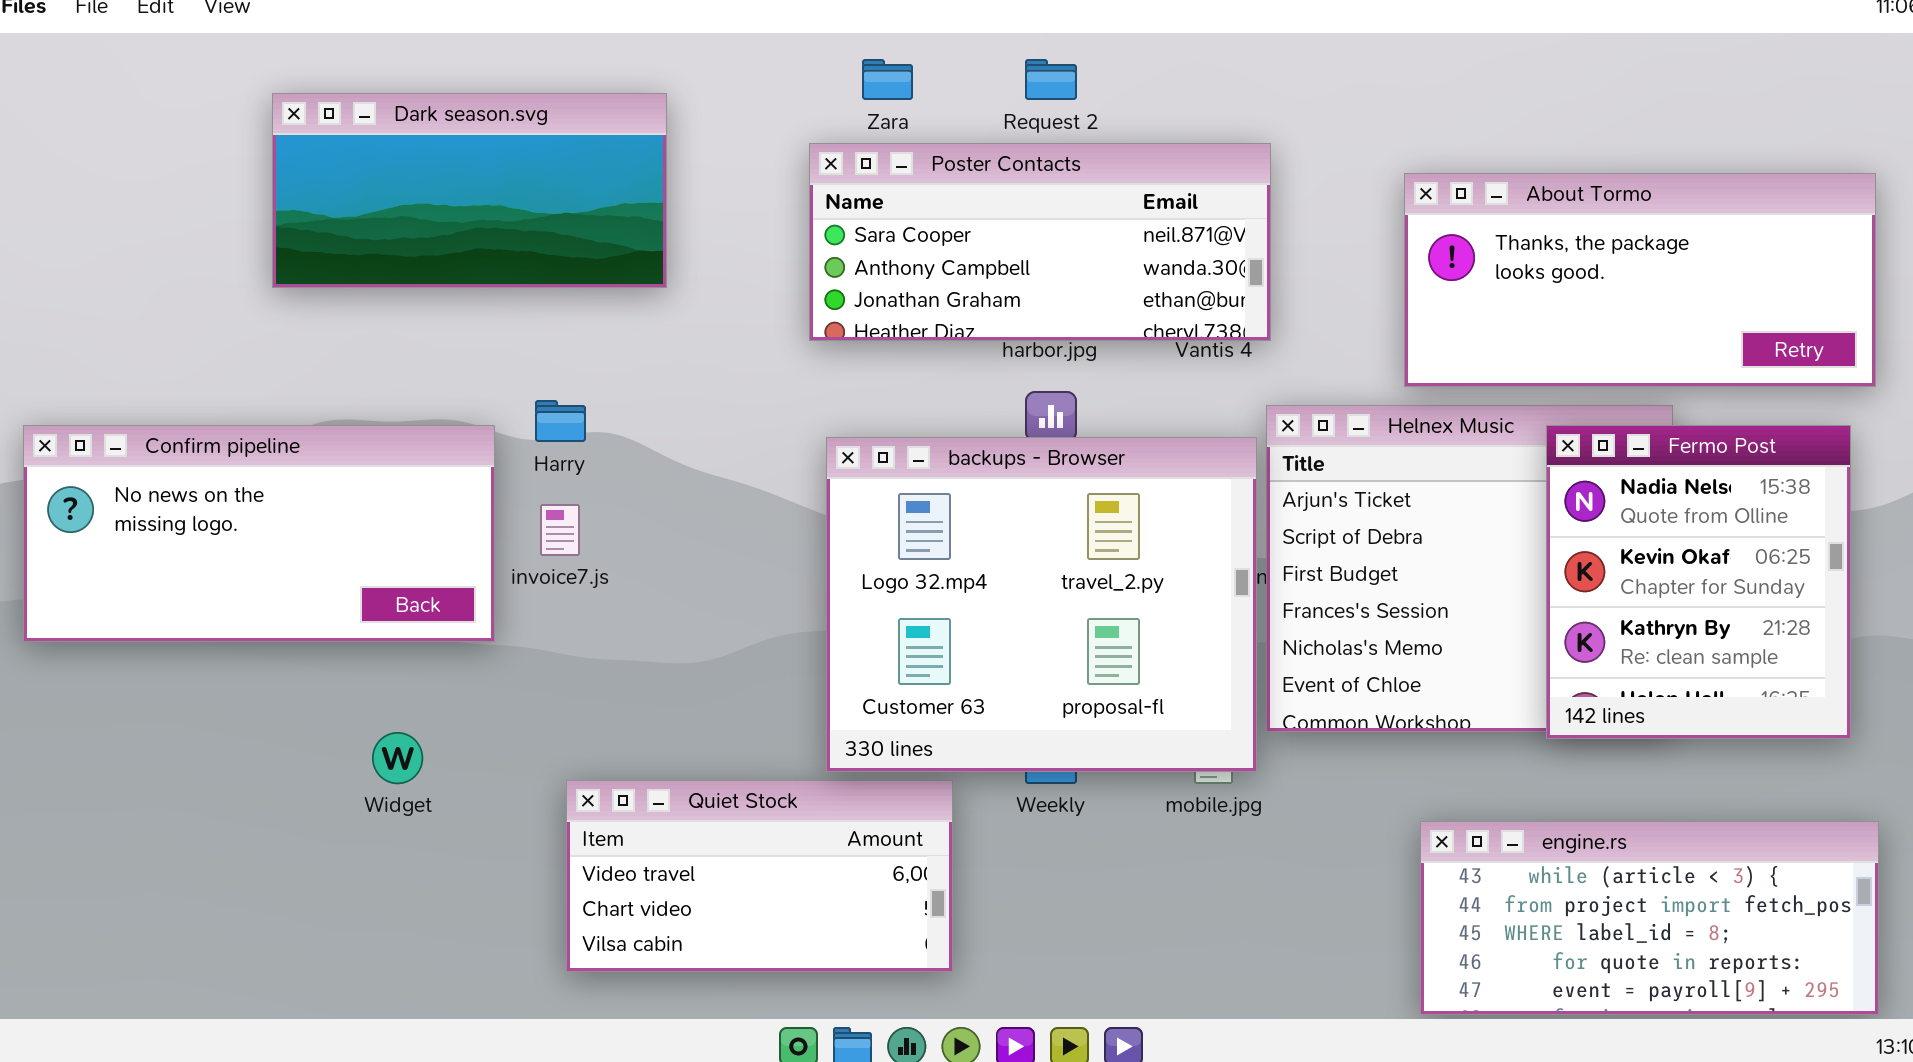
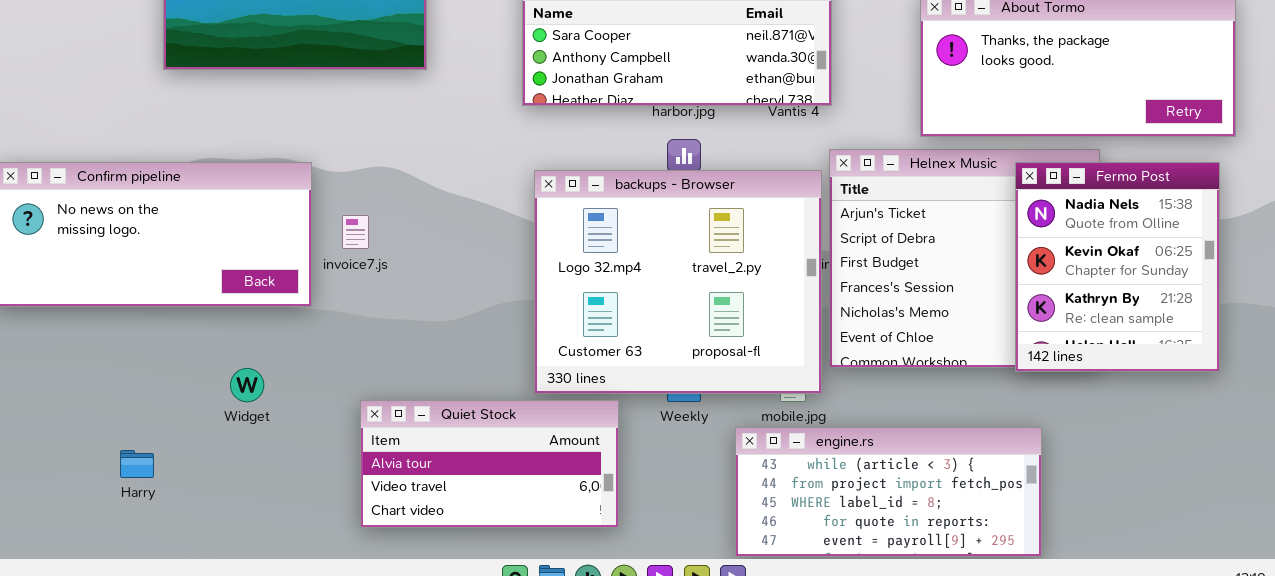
Harry: [535,400,586,442] -> [120,450,154,478], moved
Quiet Stock: [566,780,953,972] -> [360,400,619,528], scrolled up 1 row
engine.rs: [1420,821,1879,1015] -> [735,427,1042,557], moved

